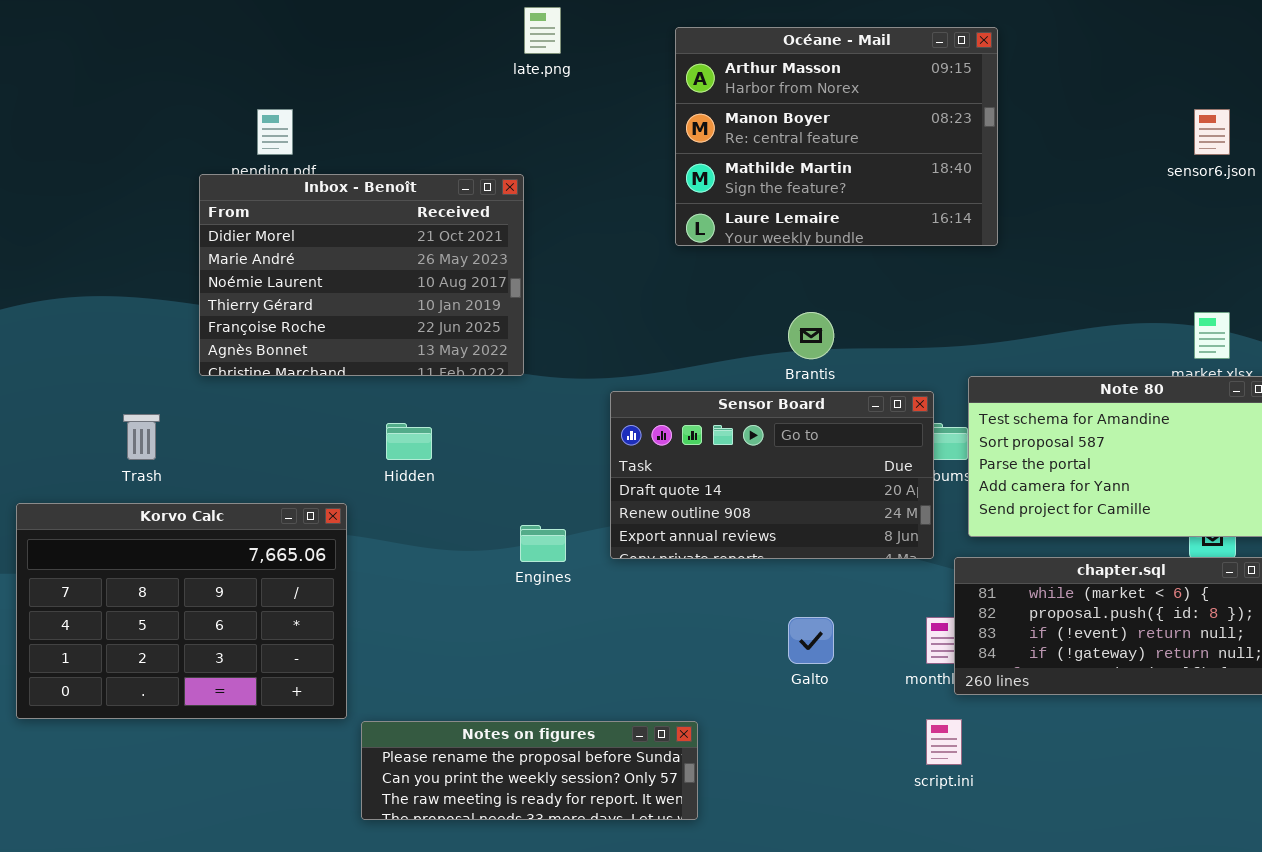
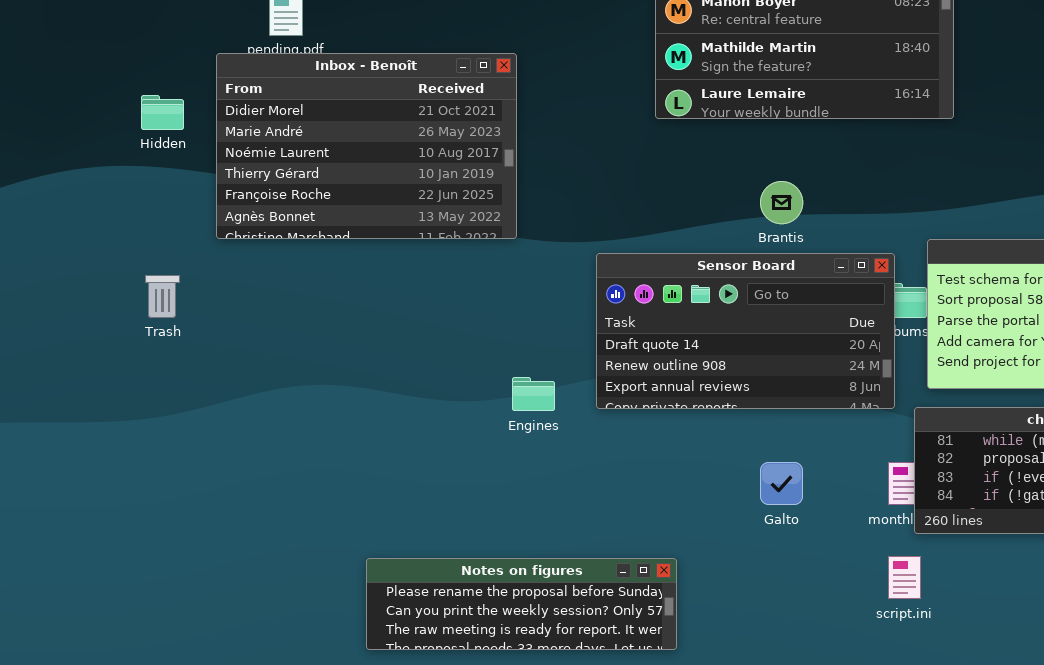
Hidden: [386,423,432,460] -> [141,95,184,130], moved
Korvo Calc: [16,503,347,719] -> none, closed

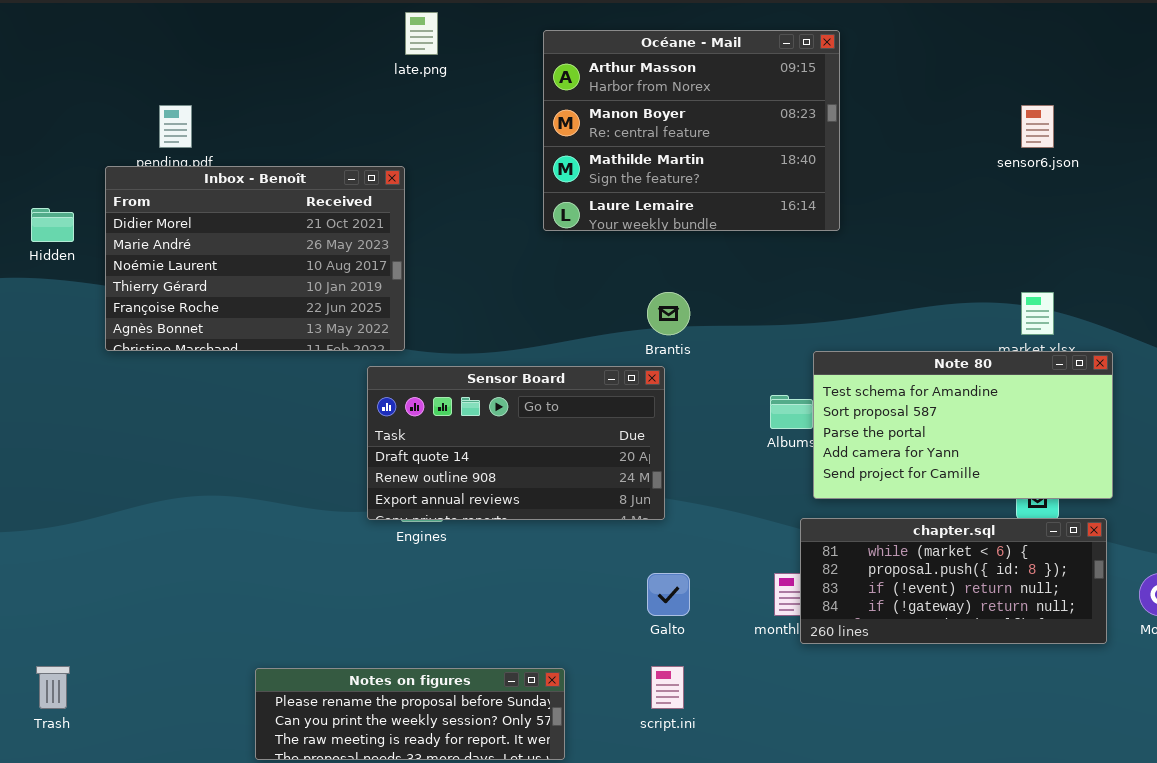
Sensor Board: [596,253,895,409] -> [367,366,665,520], moved
Trash: [145,275,180,318] -> [36,666,70,709], moved
script.ini: [888,556,921,599] -> [651,666,684,709], moved

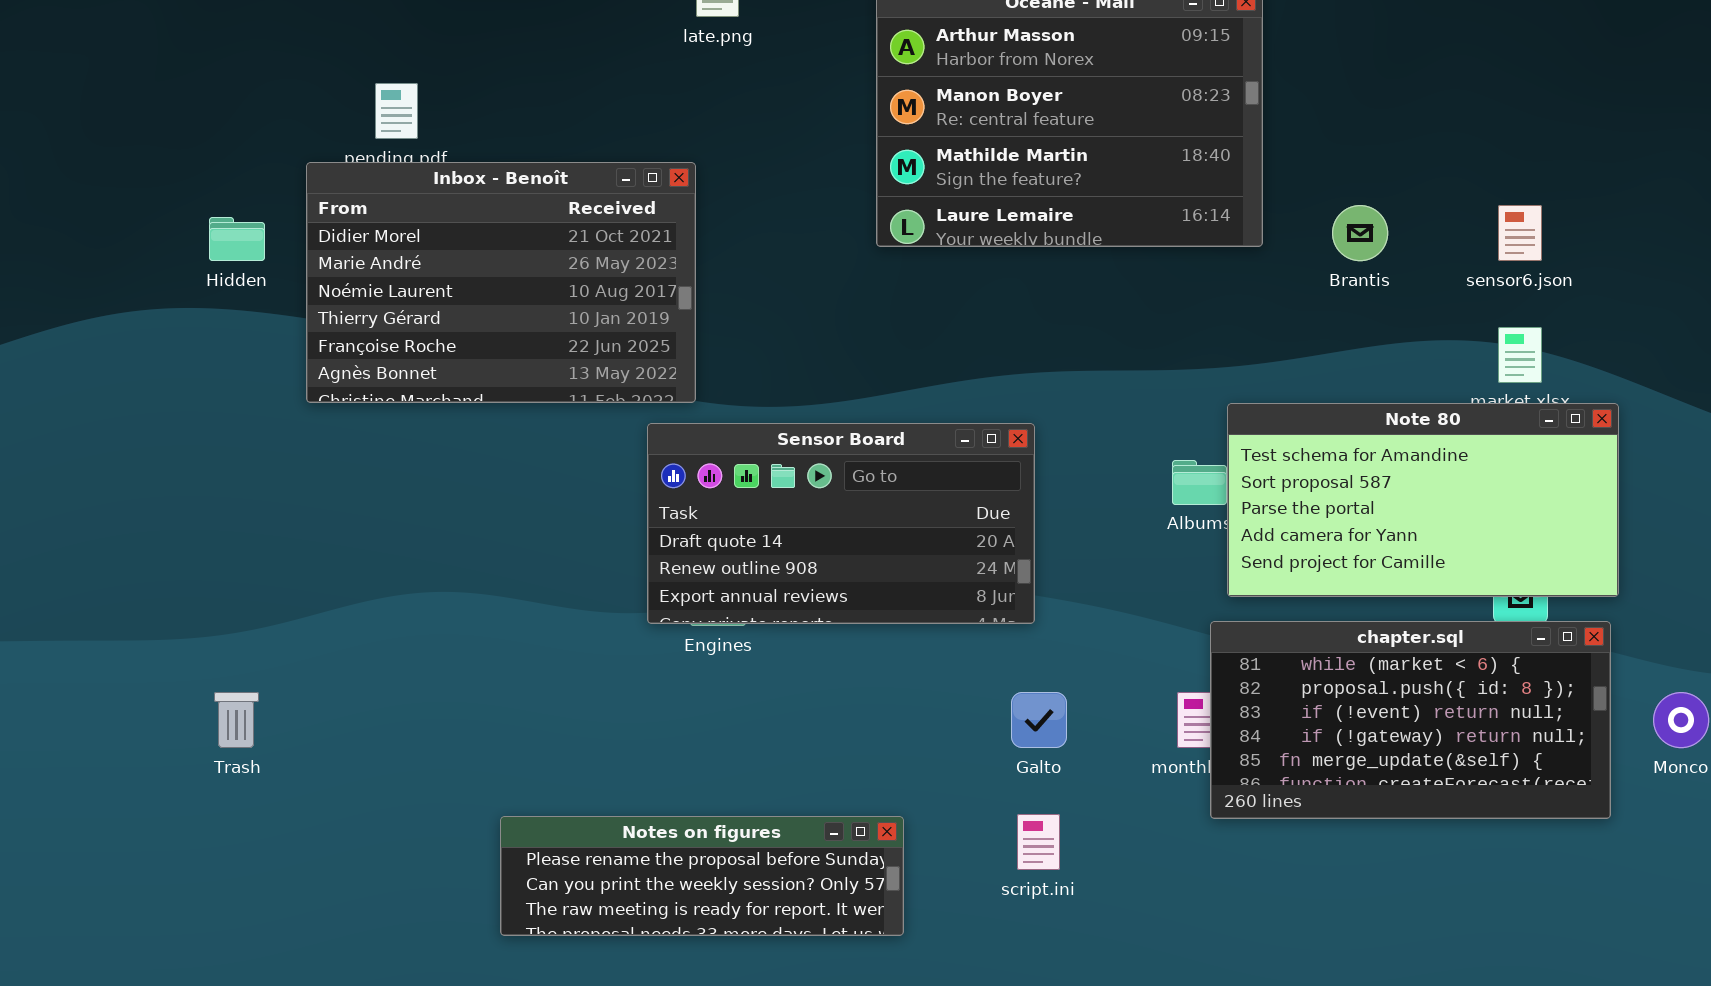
sensor6.json: [1021,105,1054,148] -> [1498,205,1542,261], moved
Brantis: [647,292,690,335] -> [1332,205,1388,261], moved
chapter.sql: [800,518,1107,644] -> [1210,621,1611,819], resized
Trash: [36,666,70,709] -> [214,692,259,748], moved

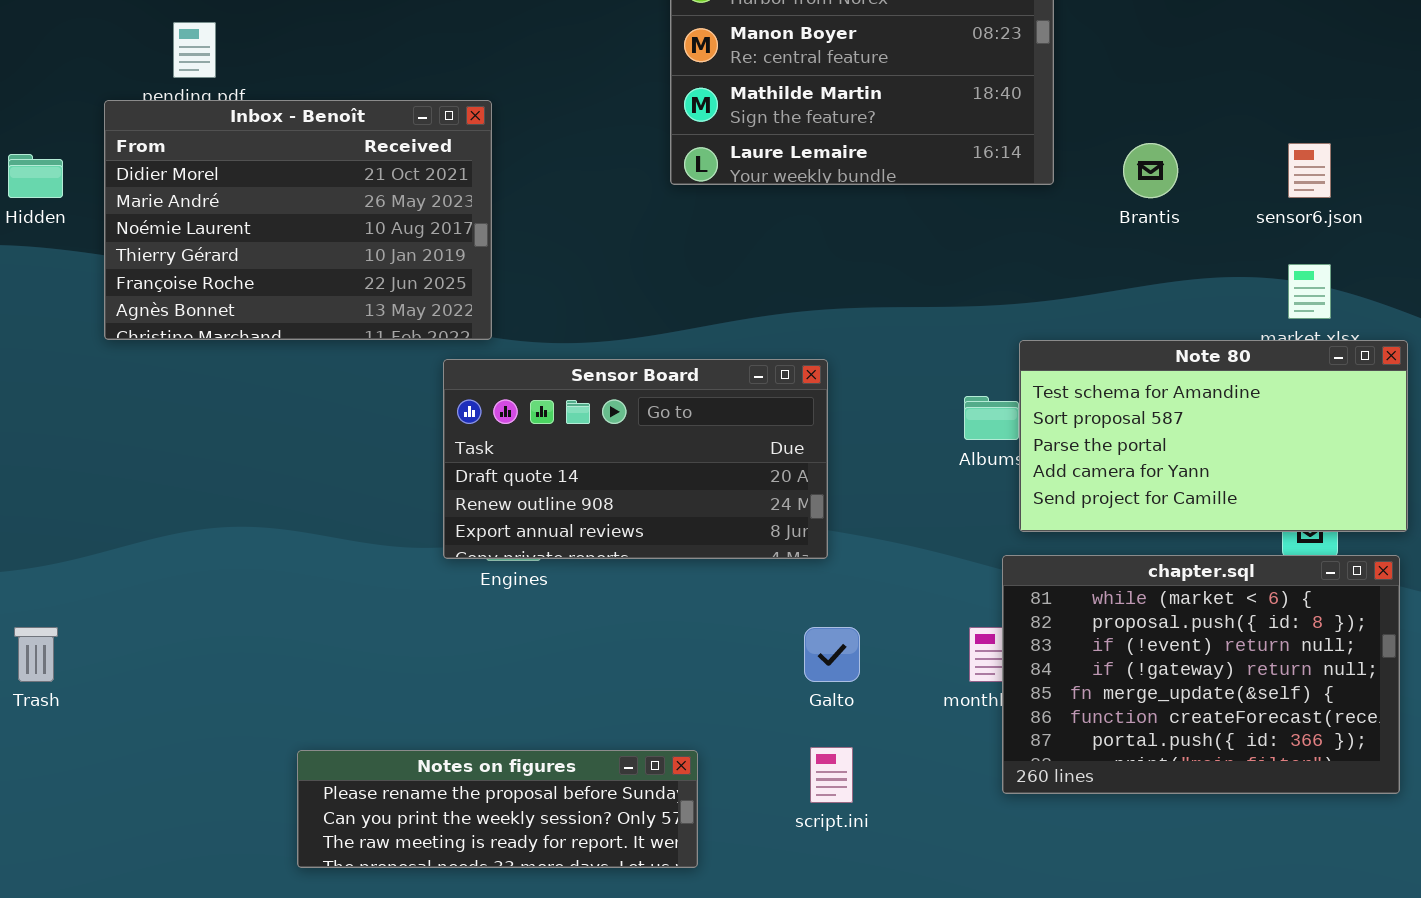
chapter.sql: [1210,621,1611,819] -> [1002,555,1400,794], resized

